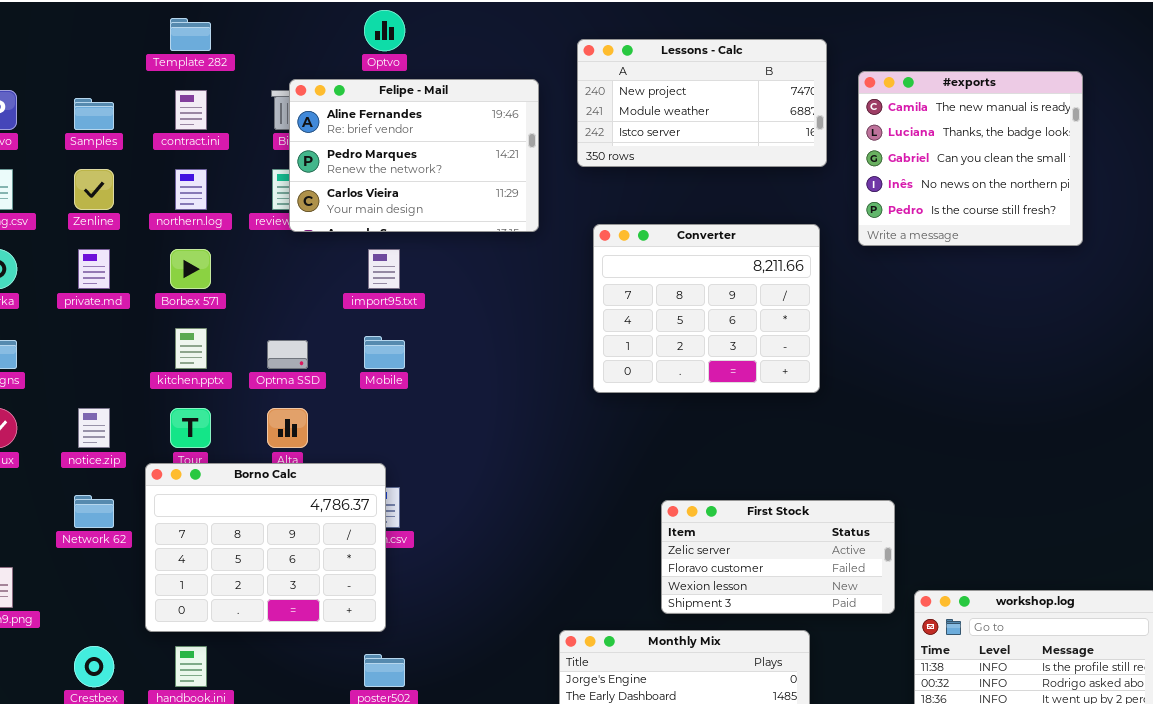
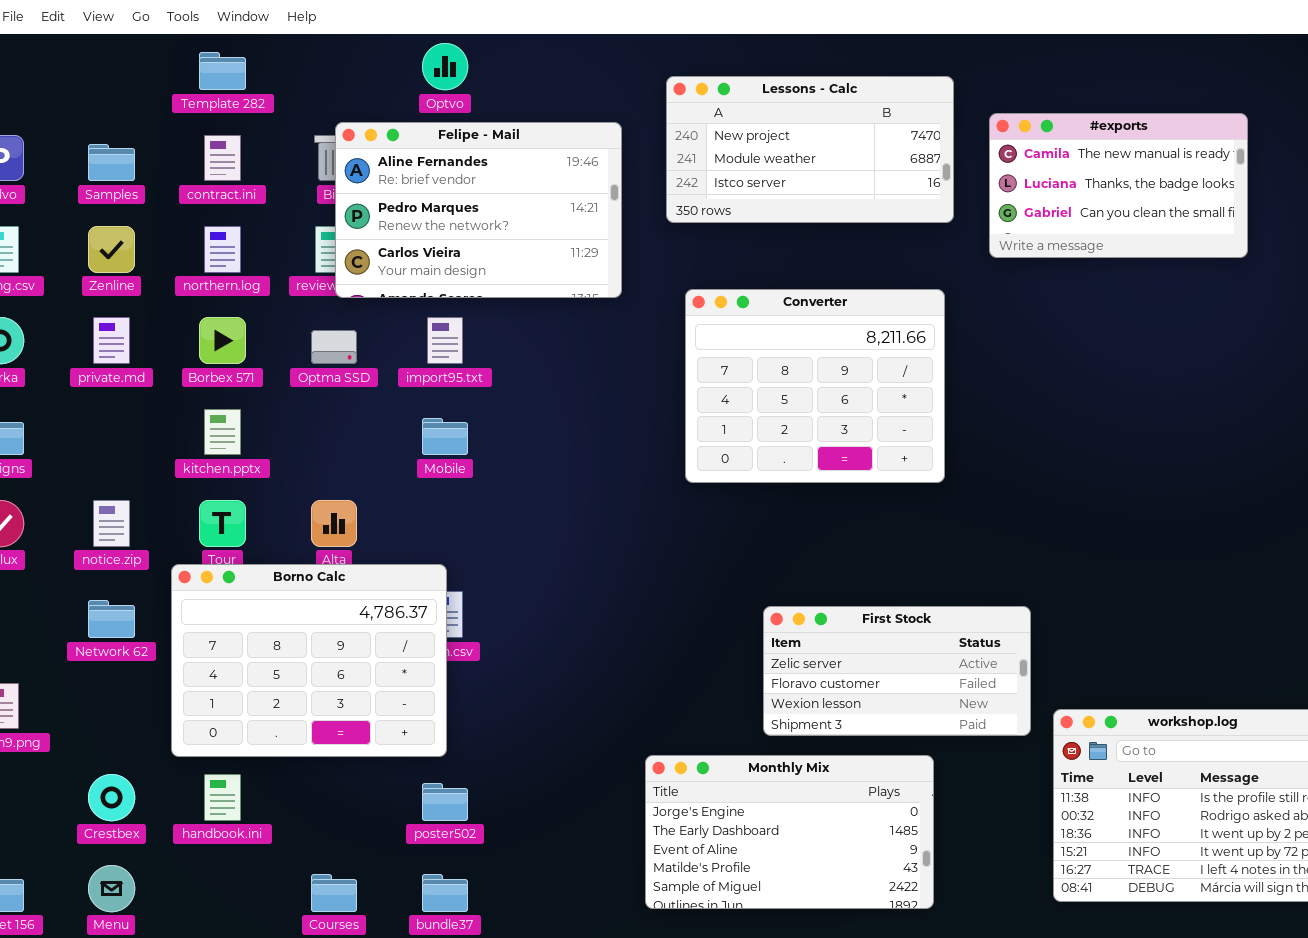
#exports: [858,71,1083,246] -> [989,113,1248,258], resized
Optma SSD: [267,340,308,369] -> [311,330,357,364], moved

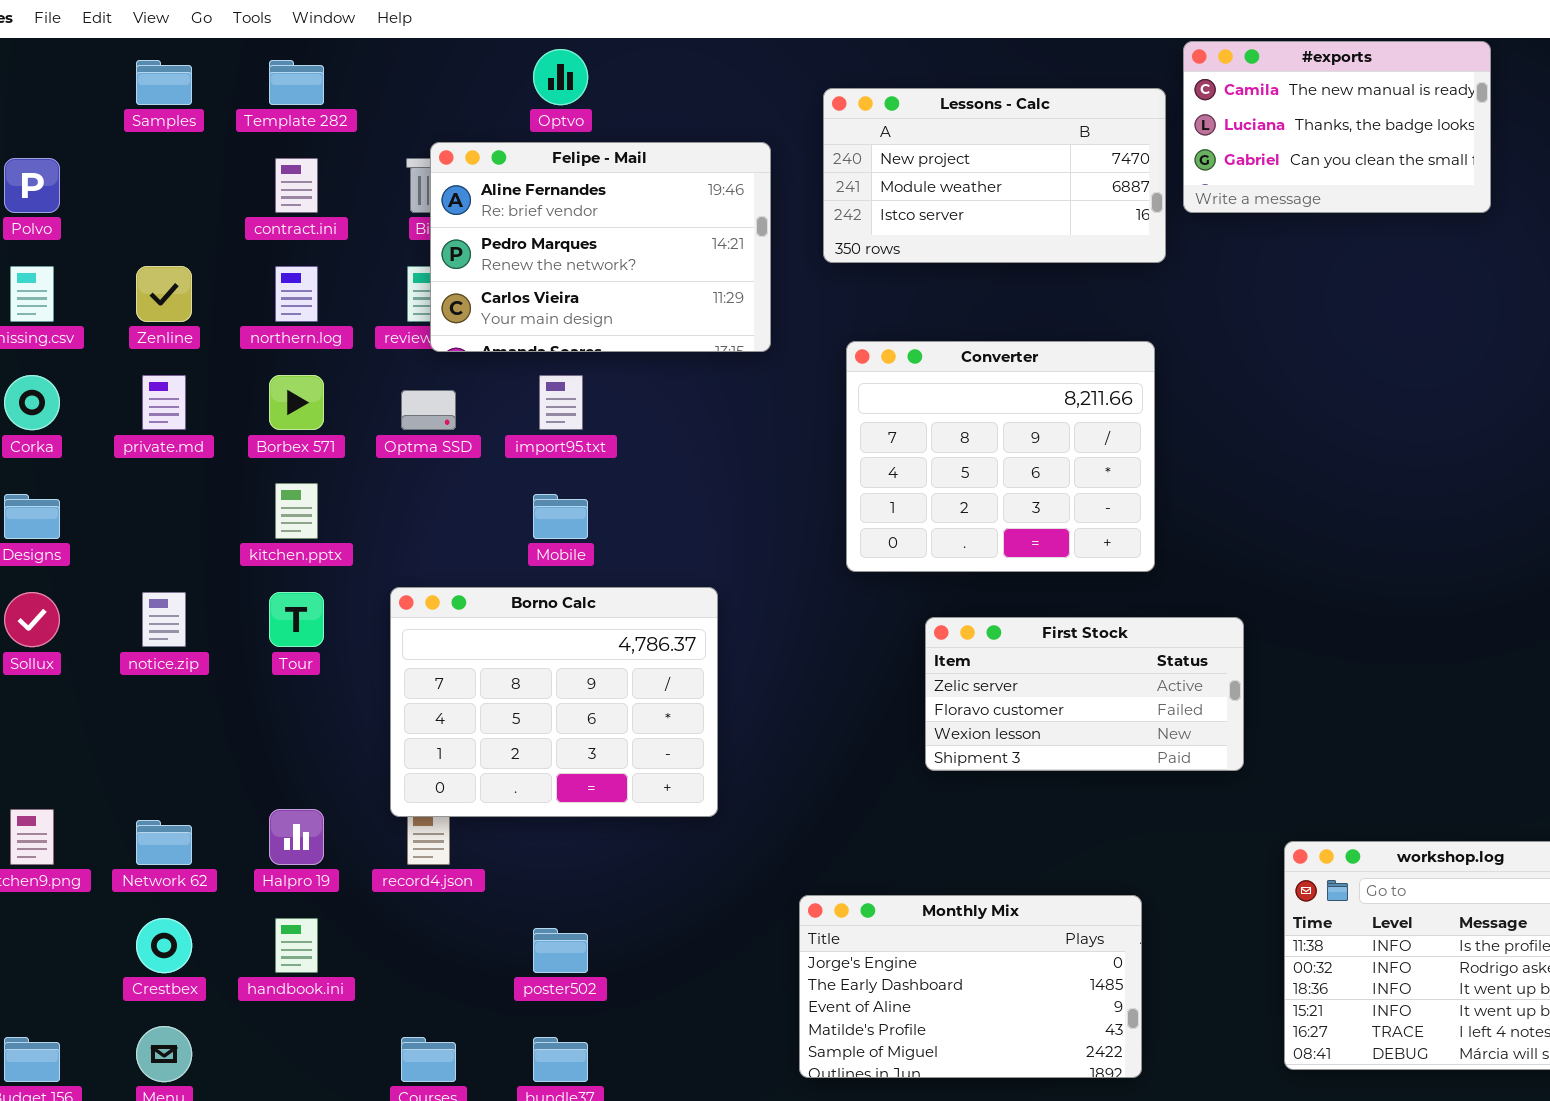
#exports: [989,113,1248,258] -> [1183,41,1491,213], moved
Samples: [88,144,135,181] -> [136,60,192,105], moved
Borno Calc: [171,564,447,757] -> [390,587,718,817], moved
Network 62: [88,600,135,638] -> [136,820,192,865], moved
First Stock: [763,606,1031,736] -> [925,617,1244,771], moved

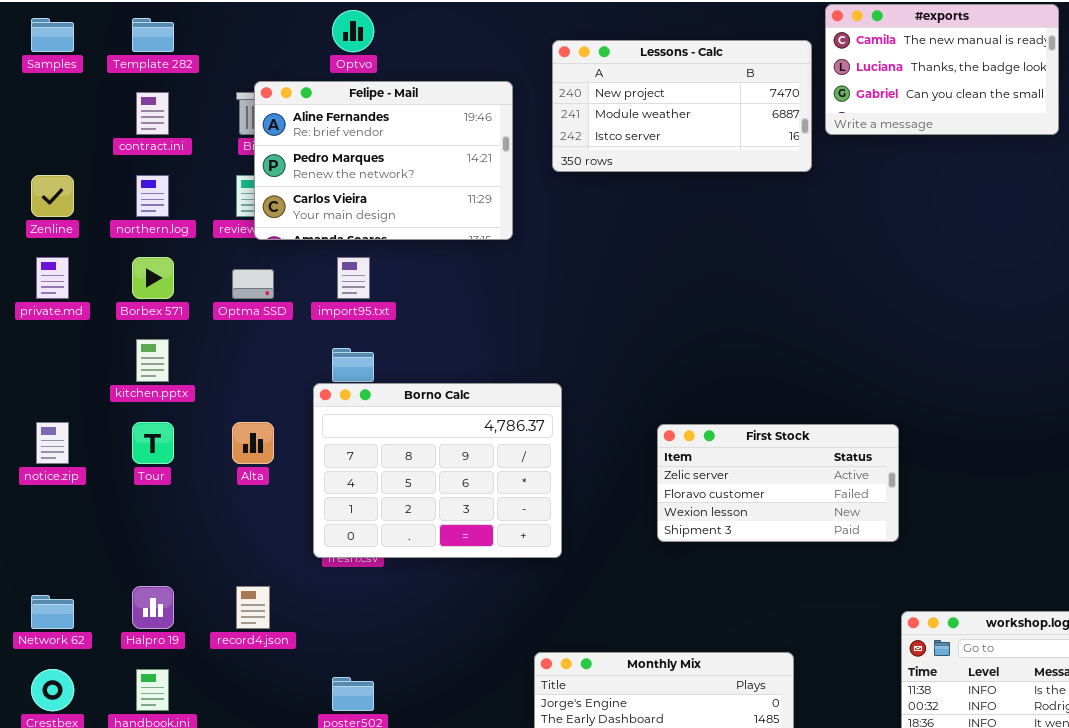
Converter: [846,341,1155,572] -> none, closed
Borno Calc: [390,587,718,817] -> [313,383,562,558], moved
First Stock: [925,617,1244,771] -> [657,424,899,542], moved

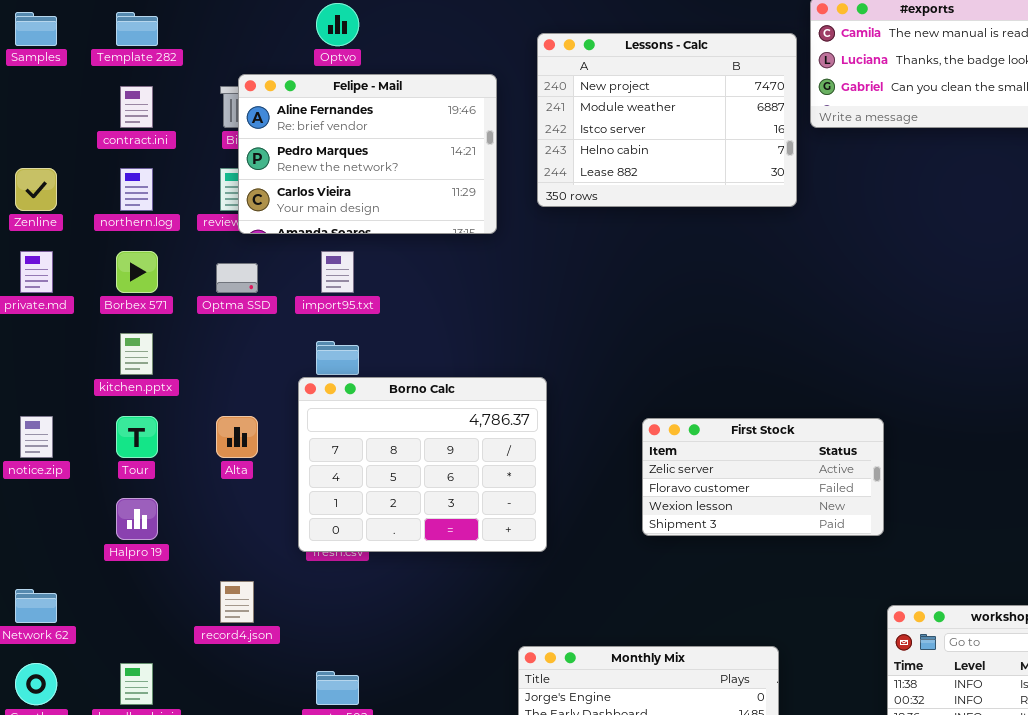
Lessons - Calc: [552,40,812,172] -> [537,33,797,207], resized
Halpro 19: [132,586,174,629] -> [116,498,158,540], moved

